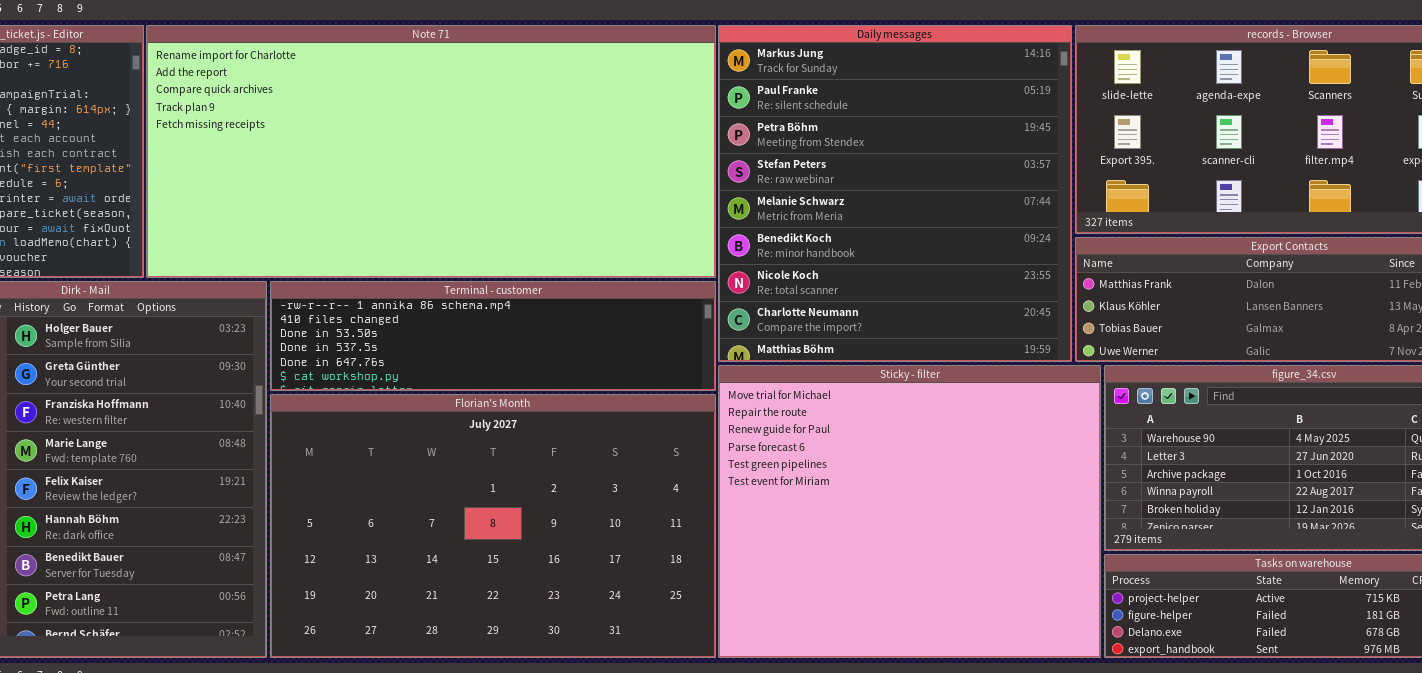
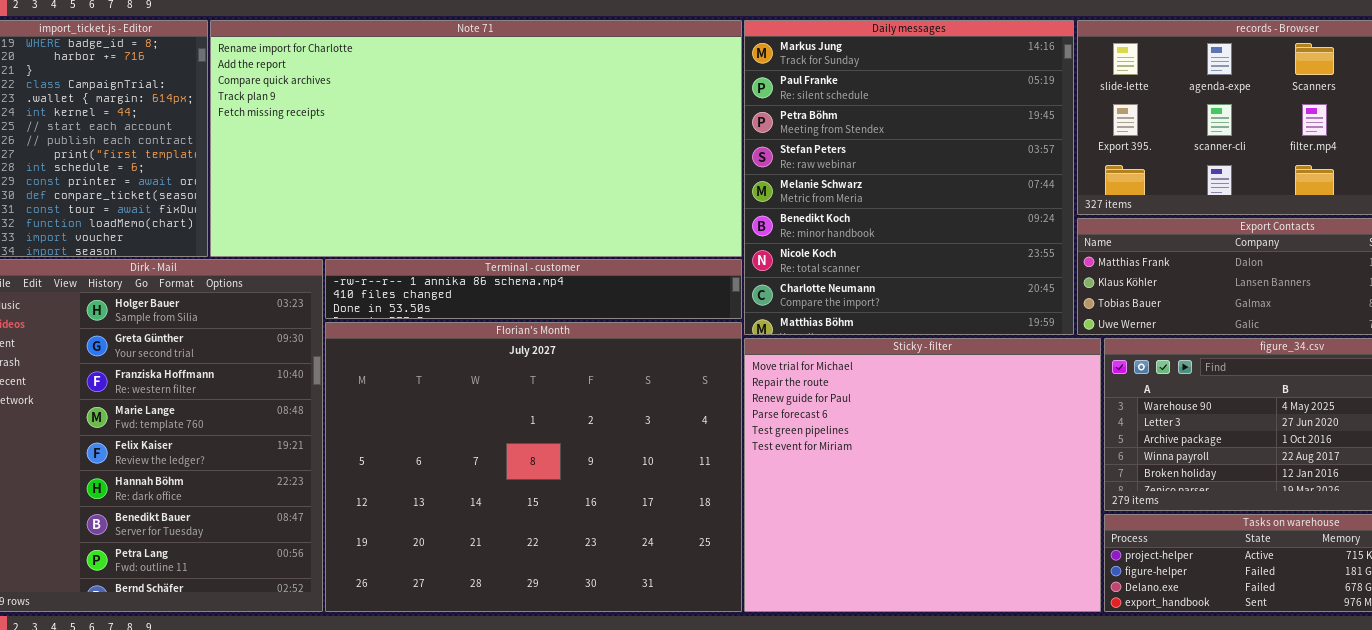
Terminal - customer: [270,281,716,391] -> [325,259,742,319], resized
Florian's Month: [270,394,716,658] -> [325,322,742,612], resized

